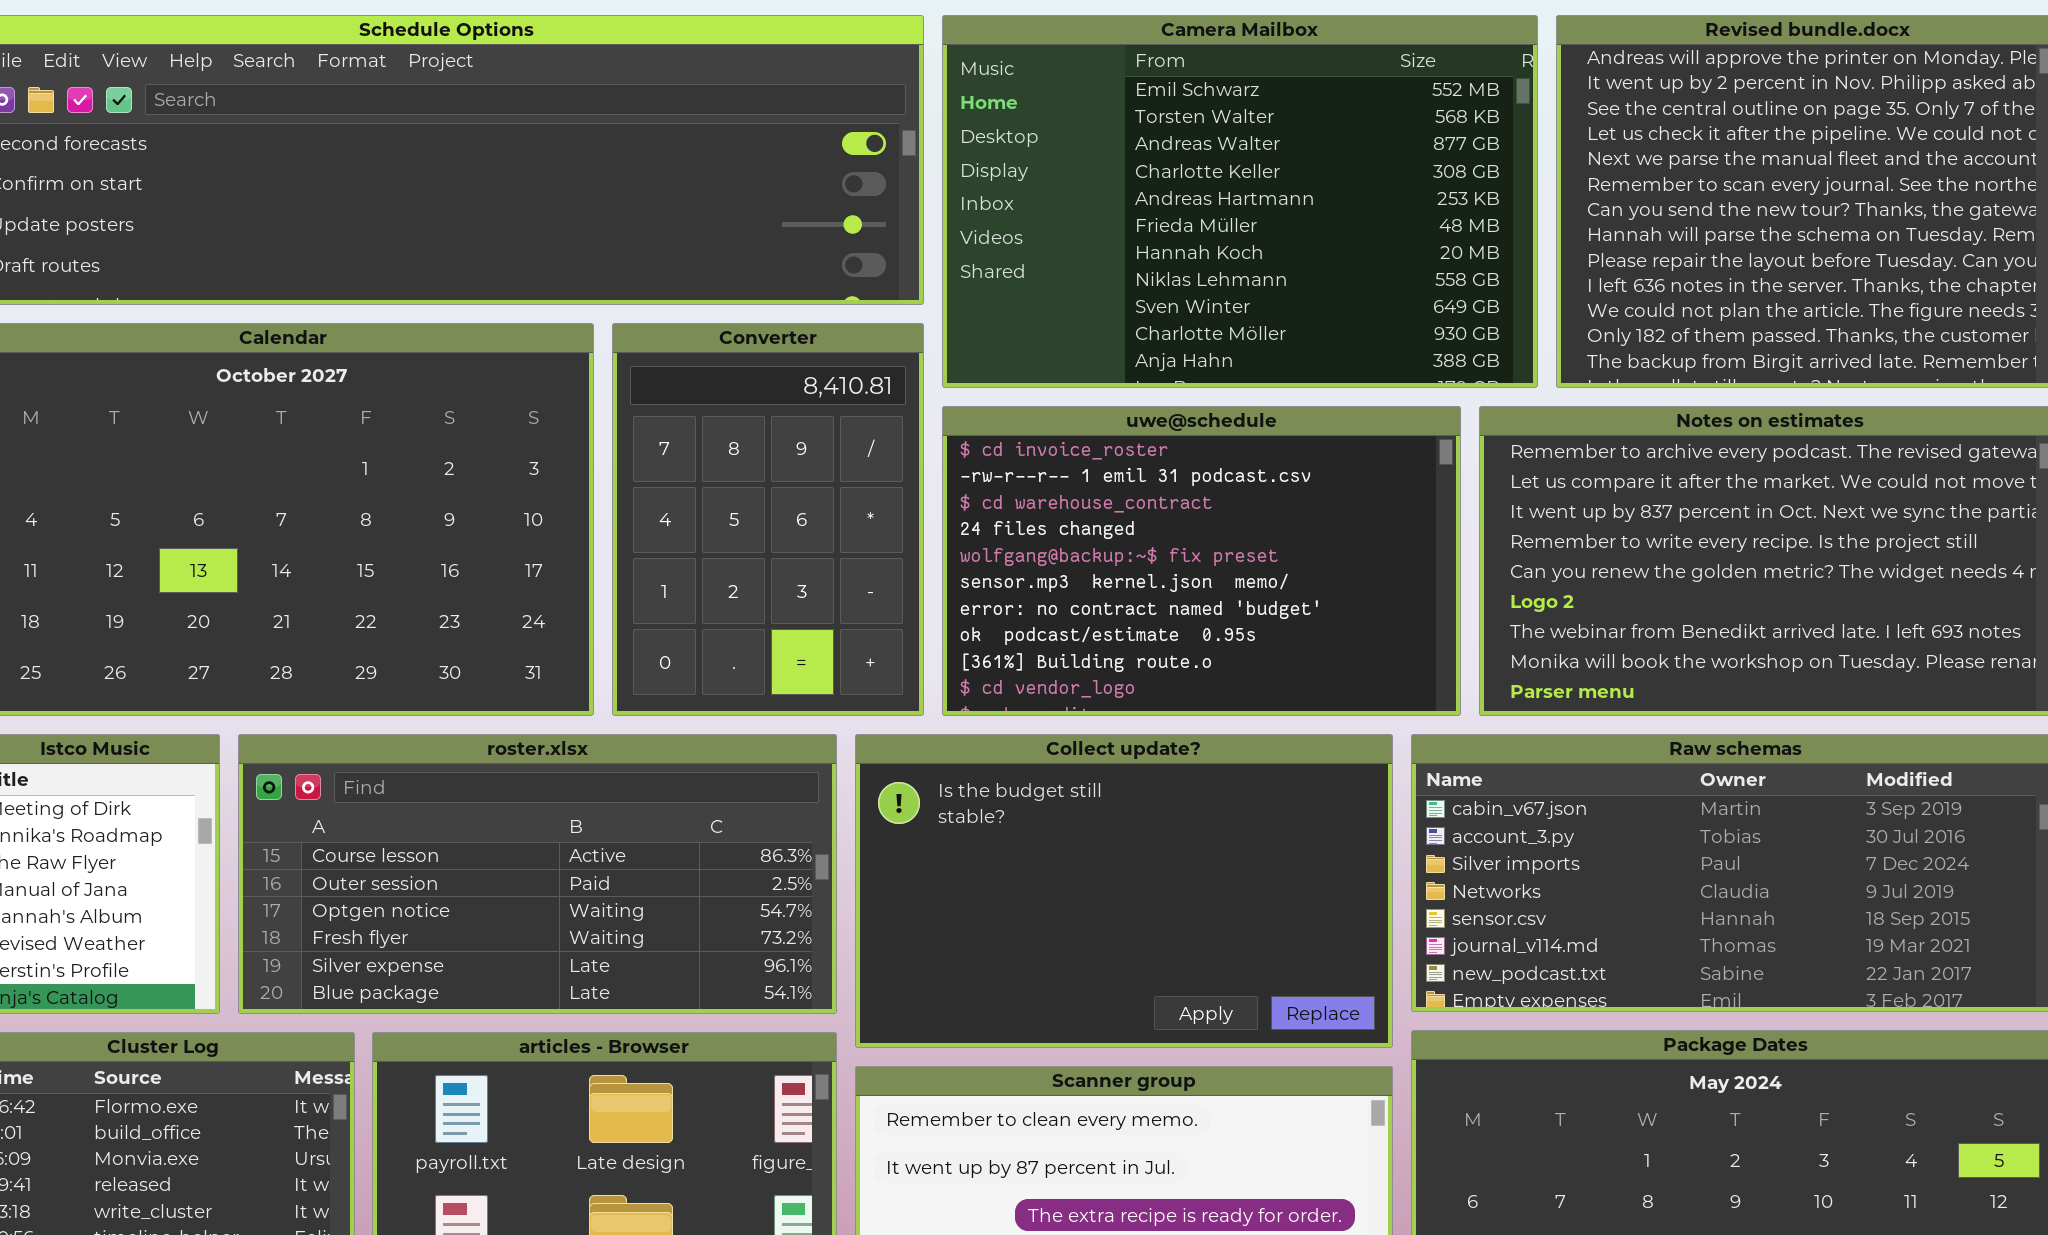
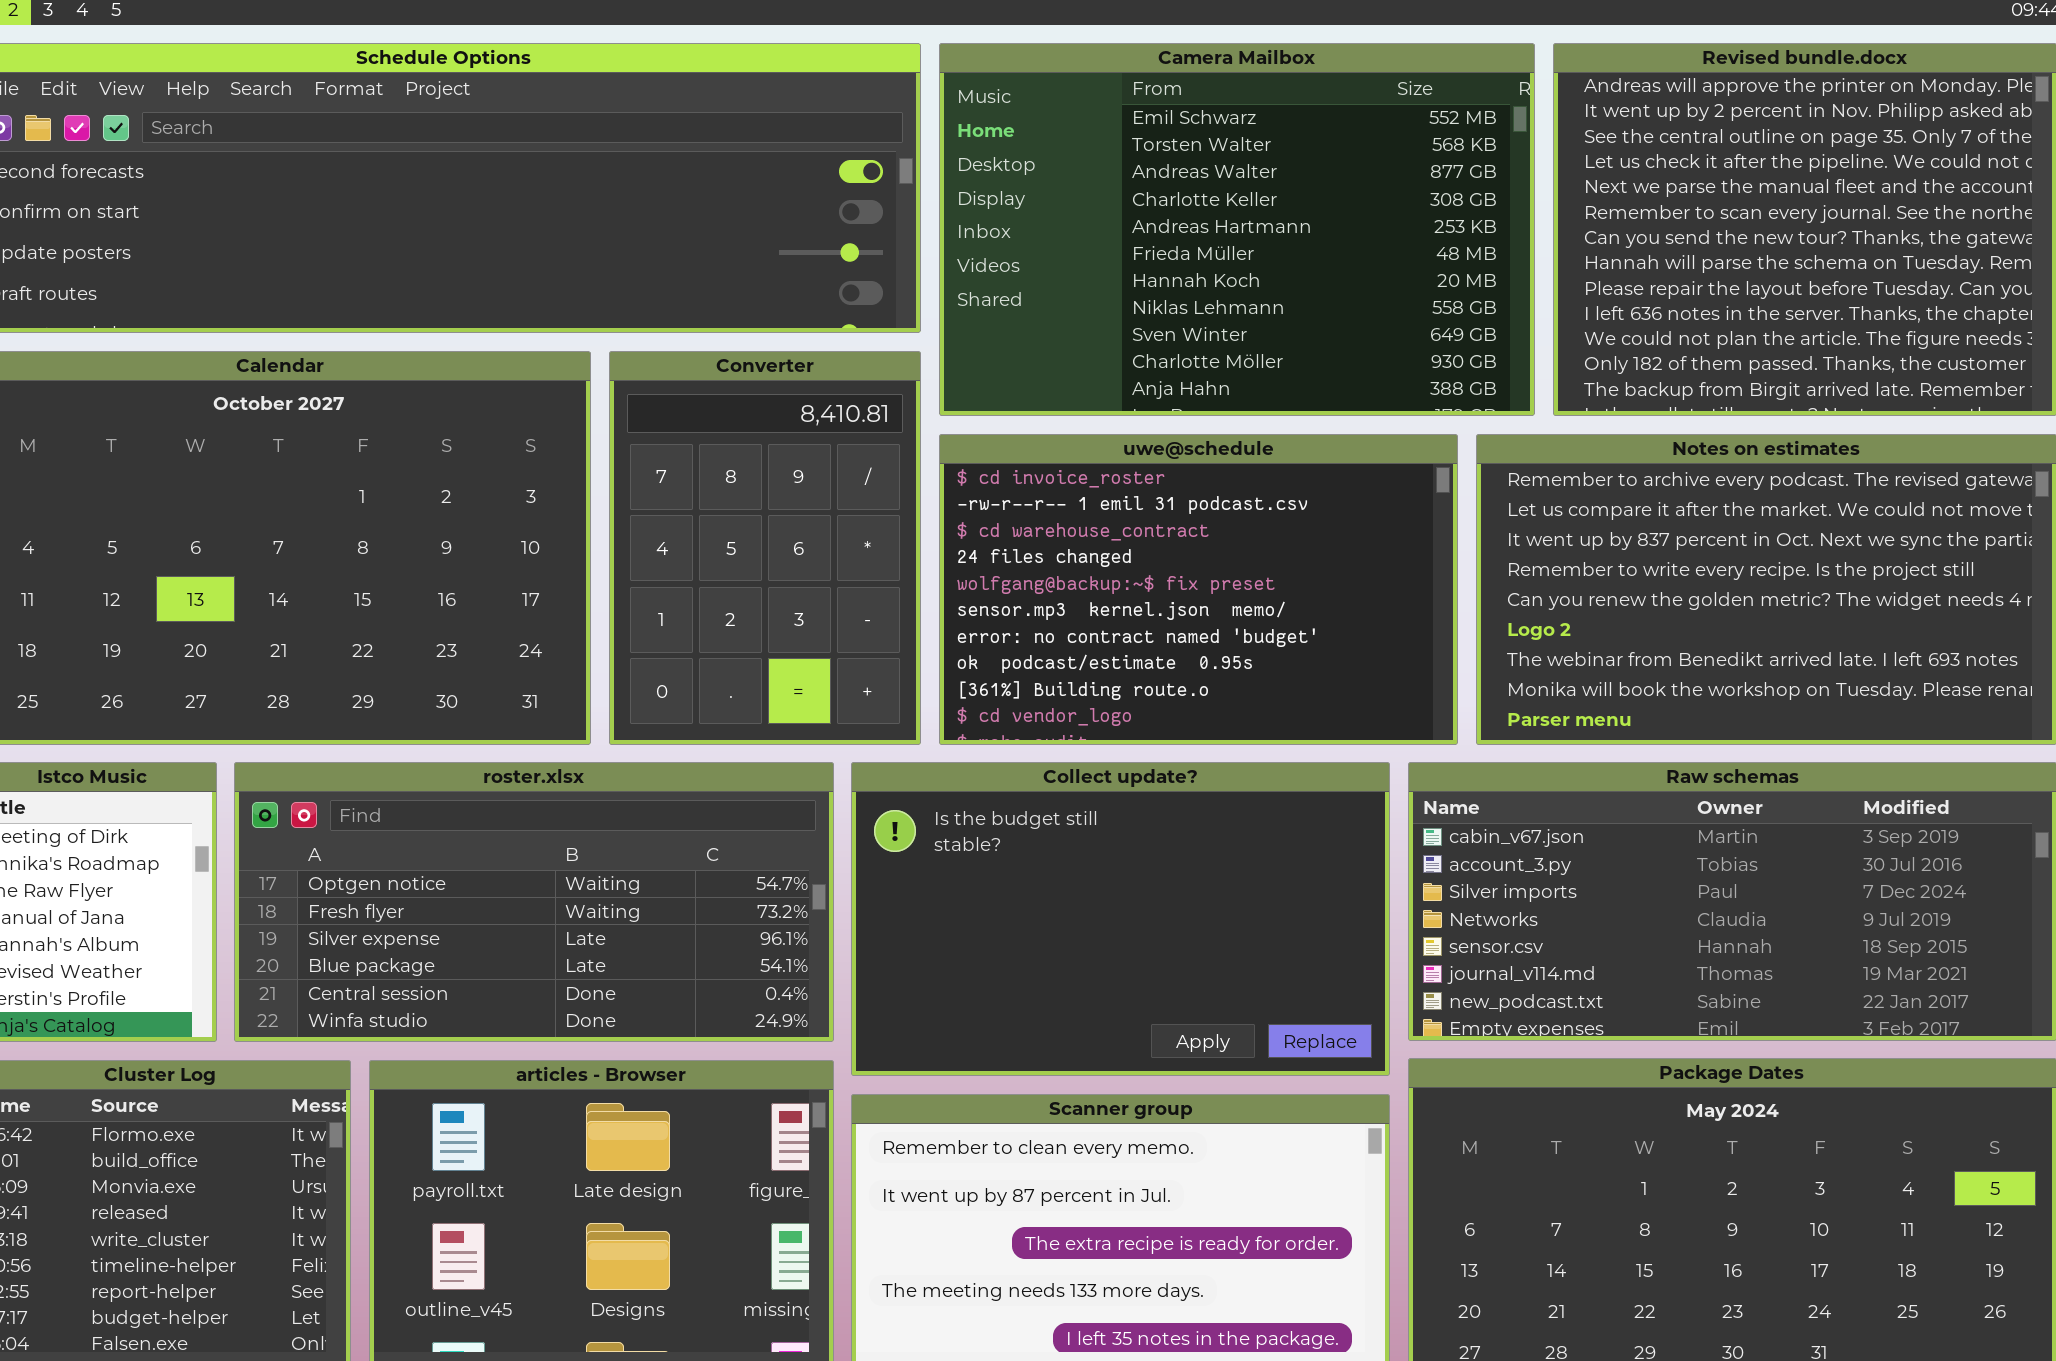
roster.xlsx: [238,734,837,1014] -> [234,762,834,1042], scrolled down 2 rows

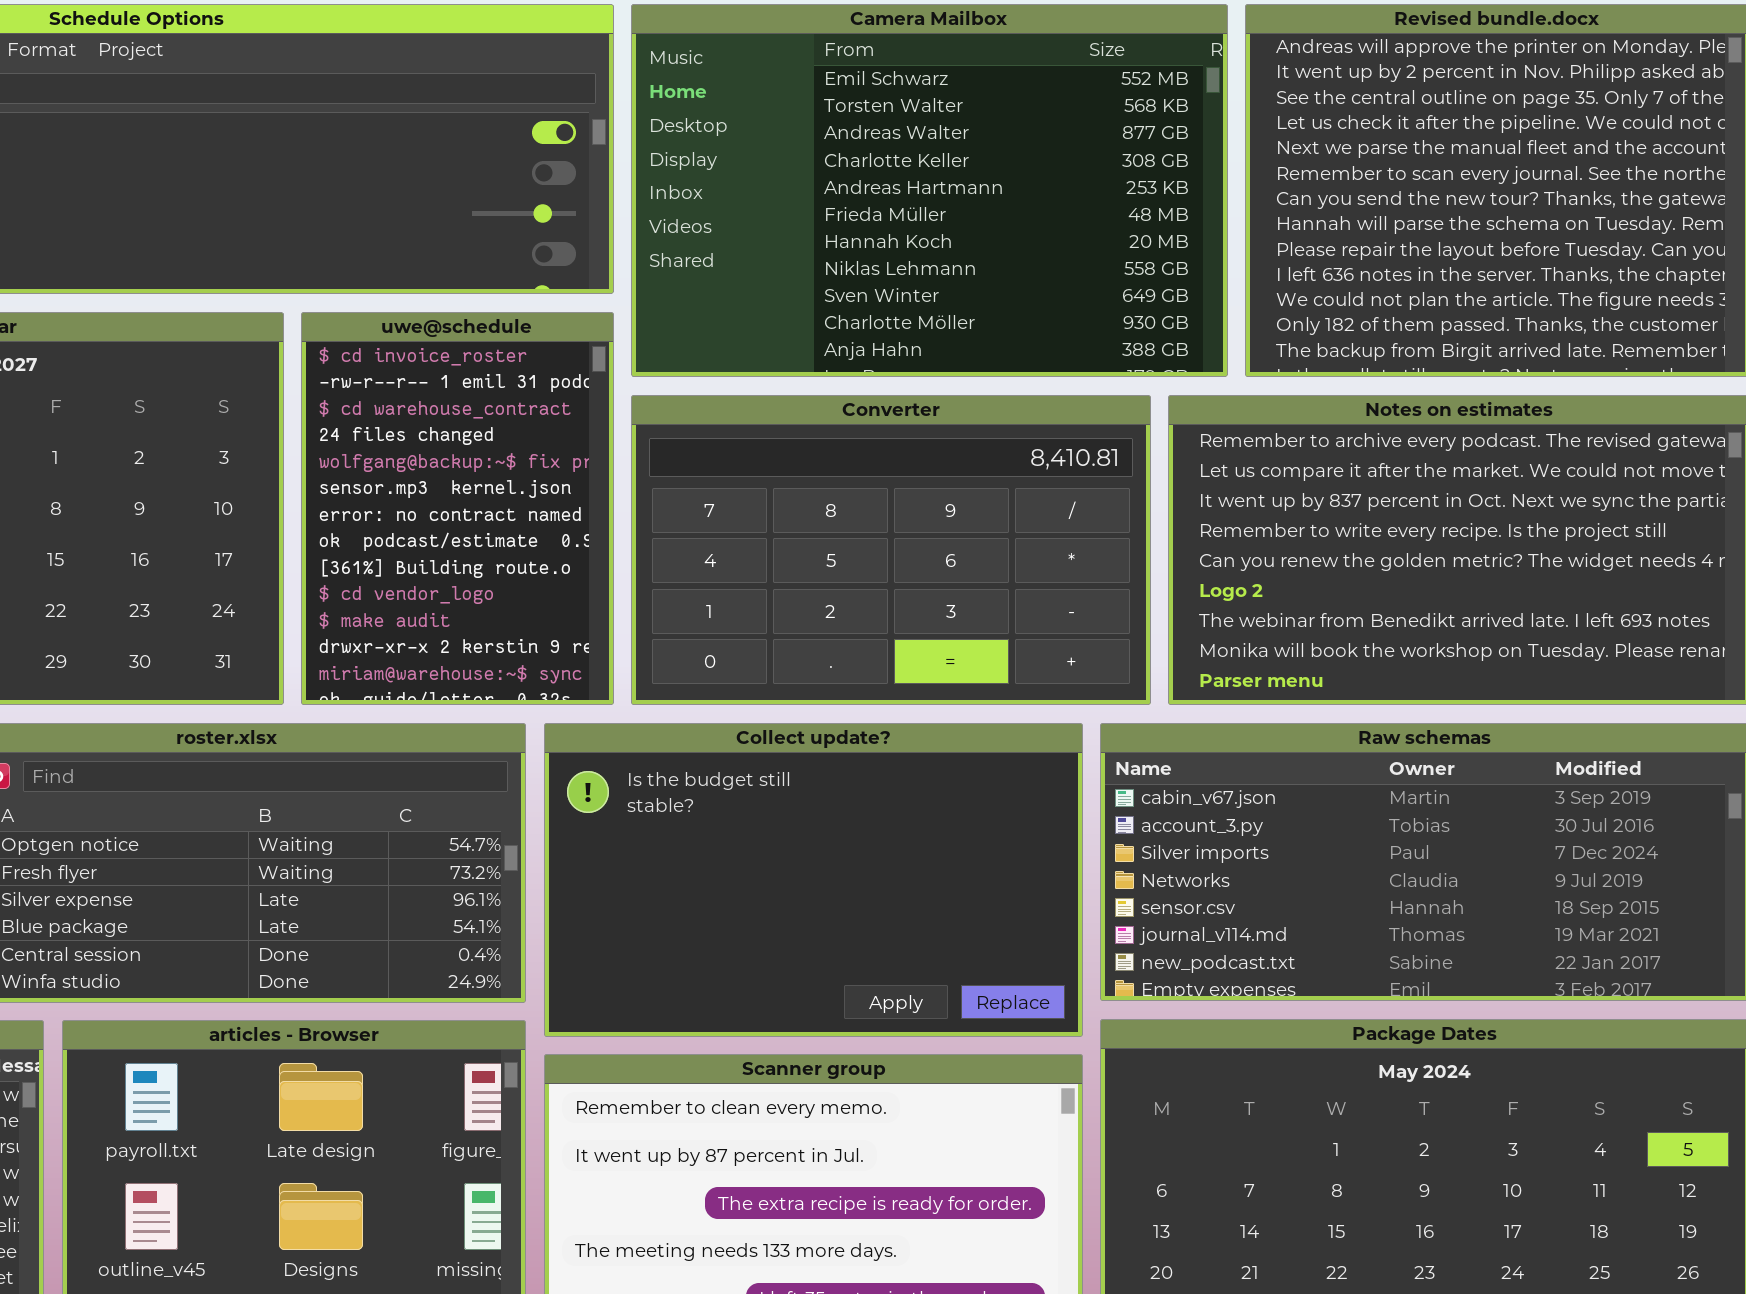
Converter: [609,351,921,745] -> [631,395,1151,705], moved, resized
uwe@schedule: [939,434,1458,745] -> [301,312,614,705], moved, resized

